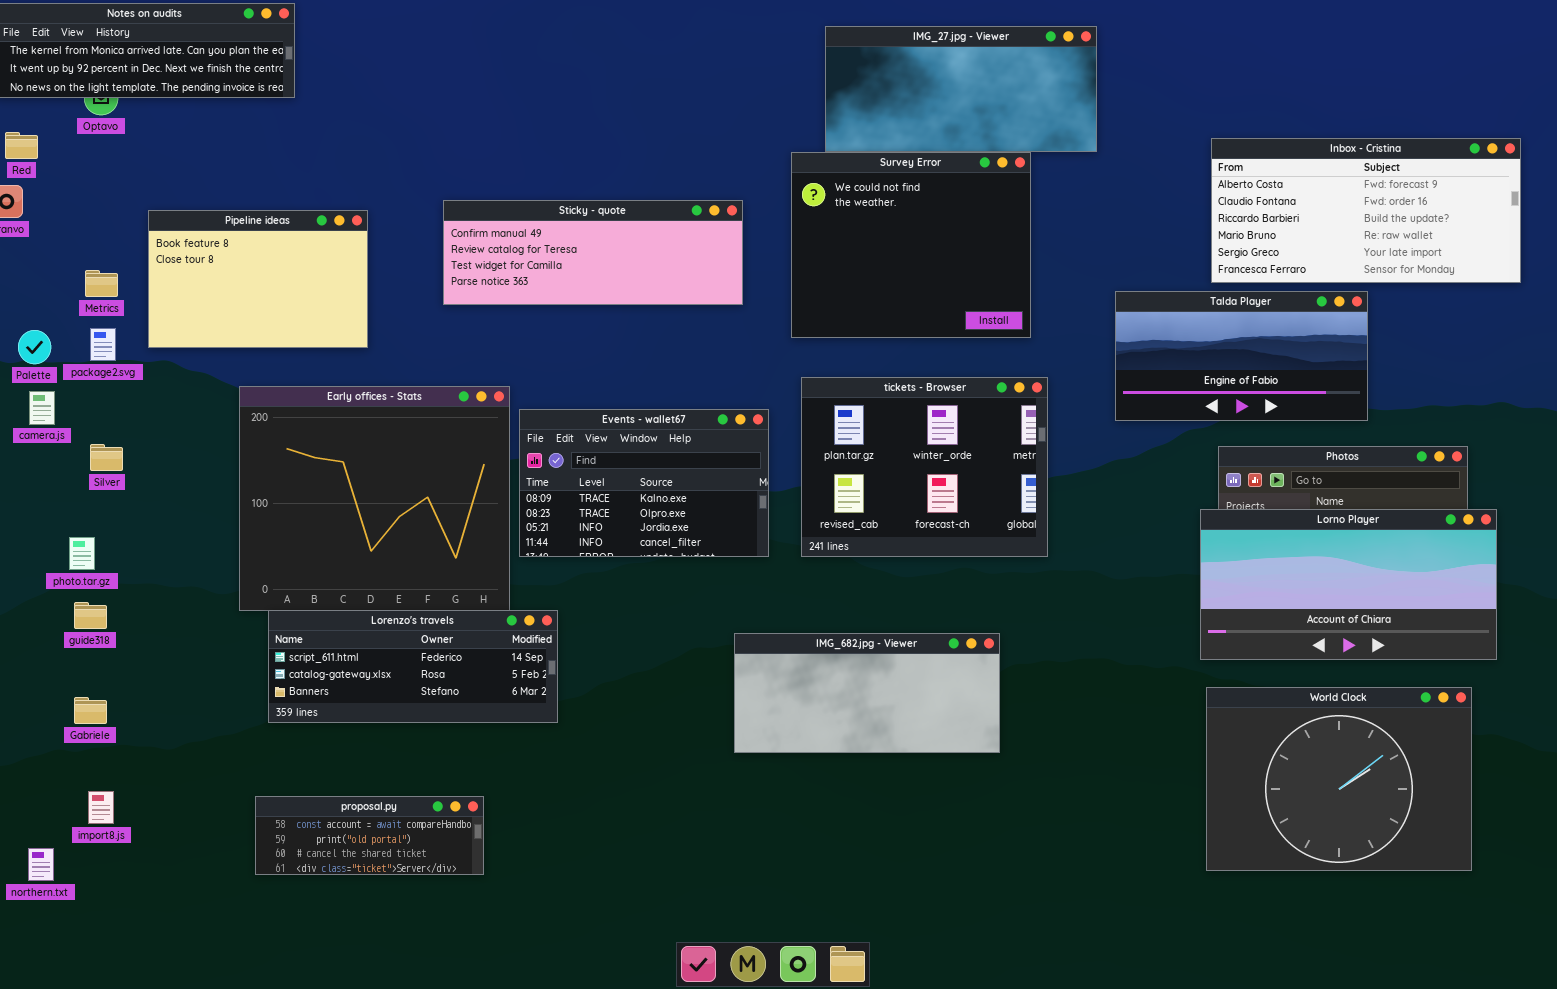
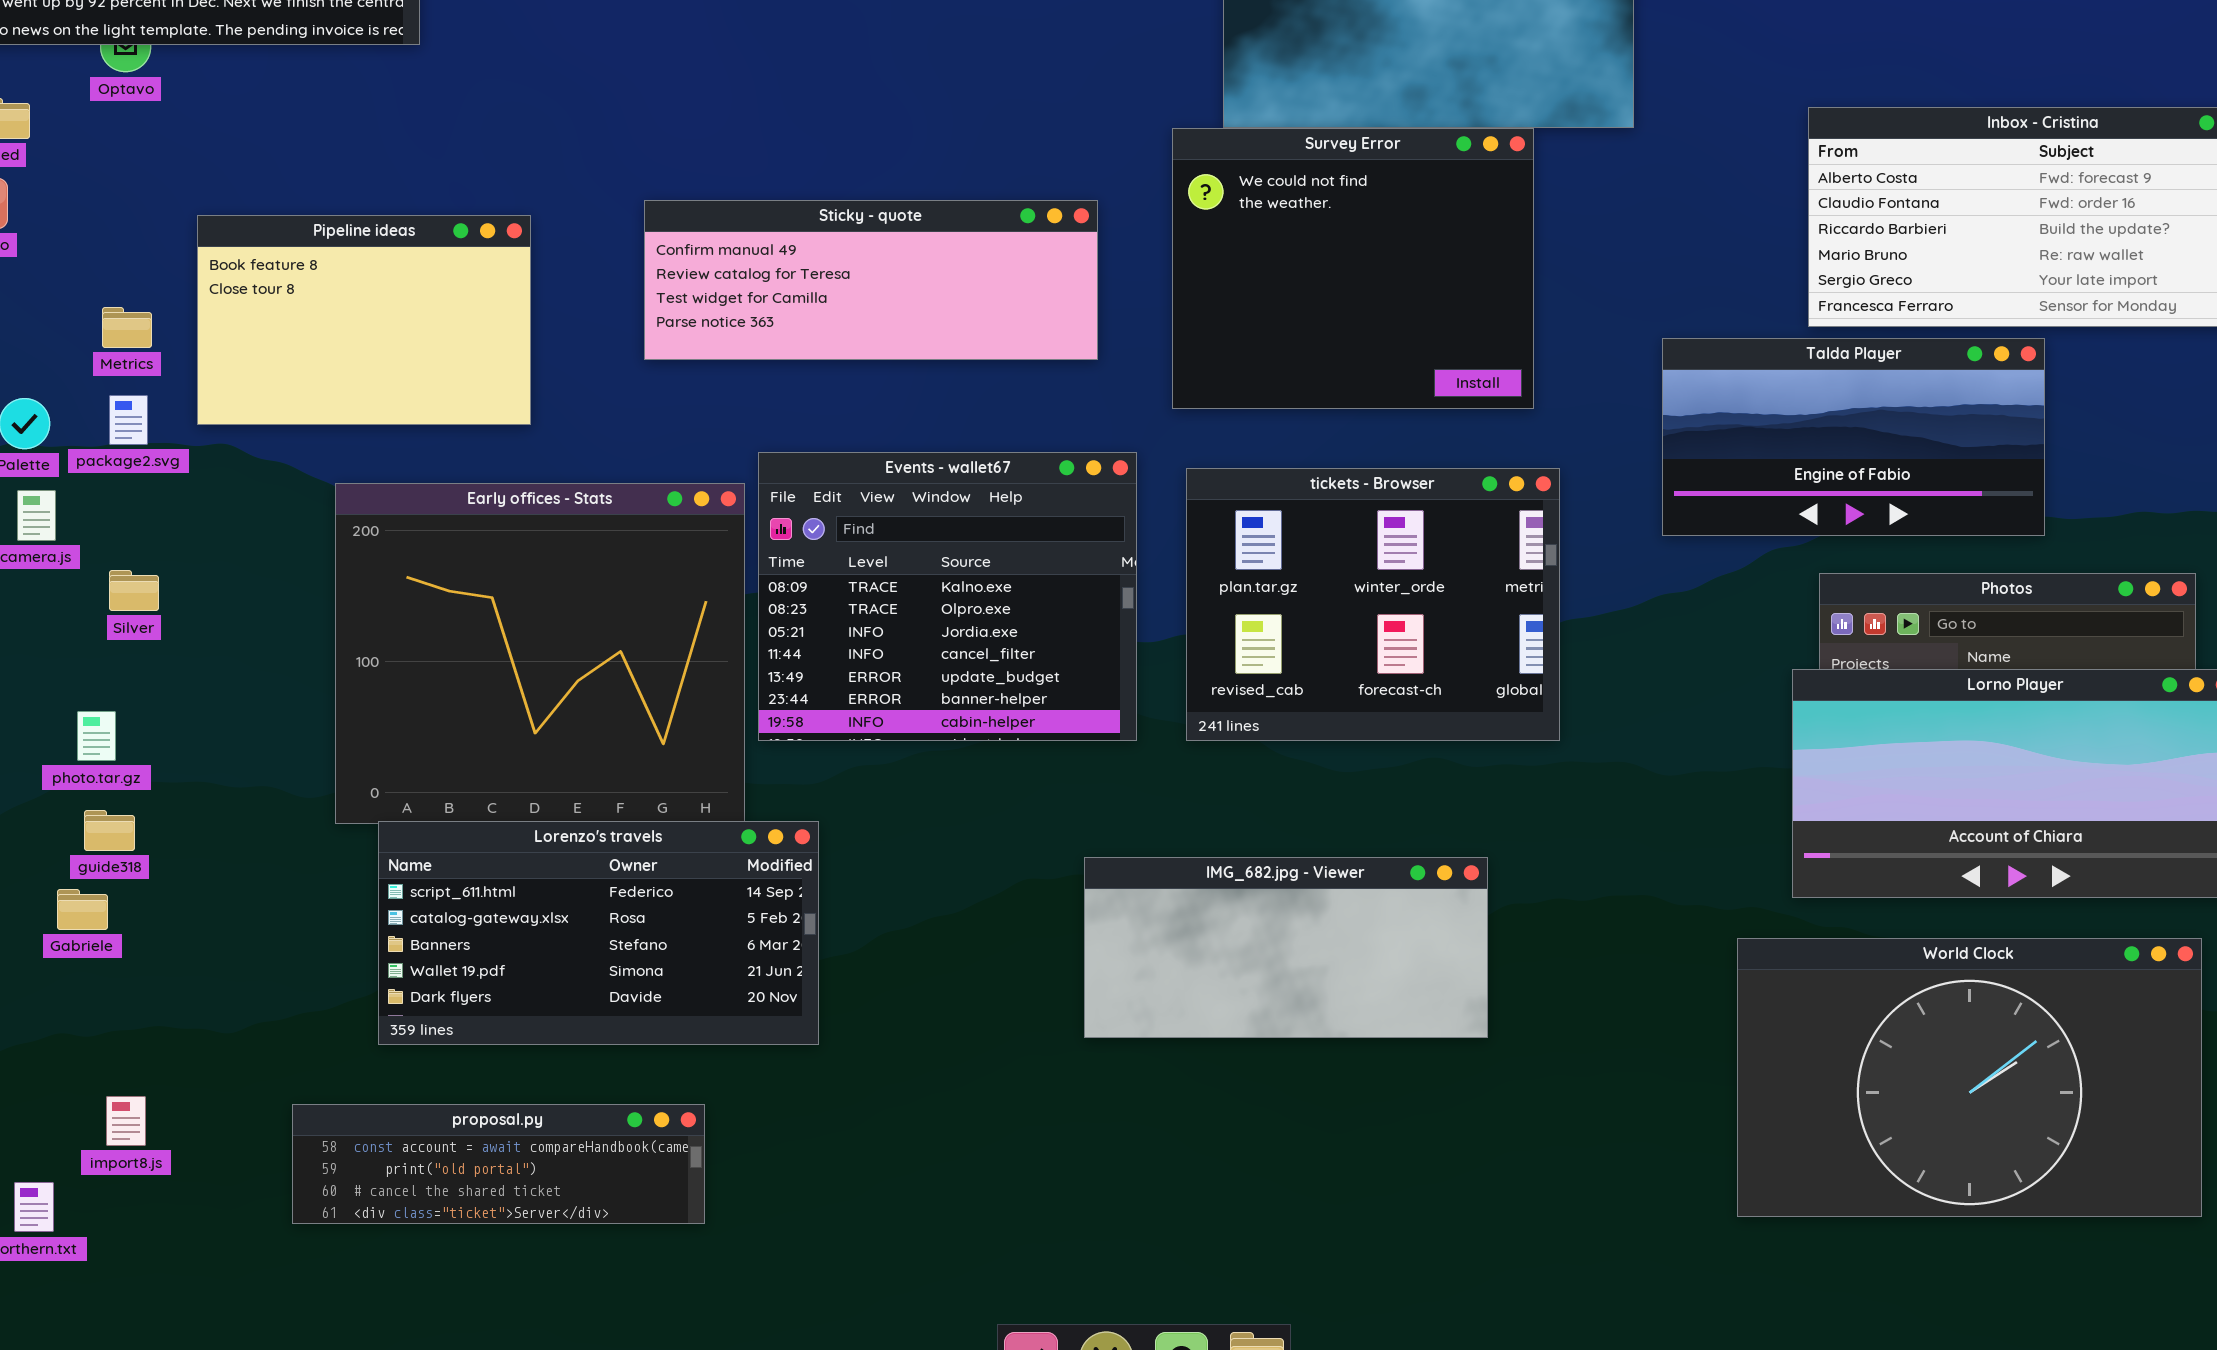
Events - wallet67: [519,409,769,557] -> [758,452,1137,741], resized
Lorenzo's travels: [268,610,558,723] -> [378,821,819,1045], resized
World Clock: [1206,687,1472,871] -> [1737,938,2202,1217], resized
Gabriele: [74,697,107,724] -> [57,889,108,930], moved
proposal.py: [255,796,484,875] -> [292,1104,705,1224], resized

